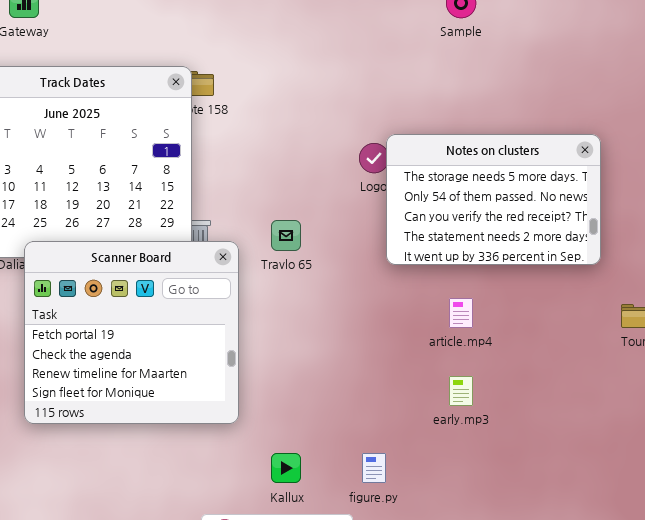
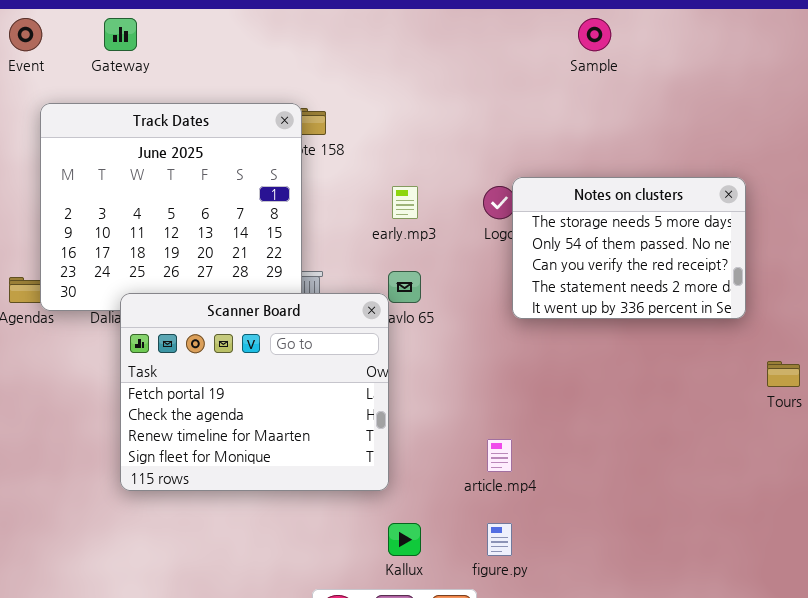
Scanner Board: [24,241,239,424] -> [120,293,389,491], resized
article.mp4: [449,298,473,328] -> [487,439,512,472], moved
early.mp3: [449,376,473,406] -> [392,186,418,219], moved

